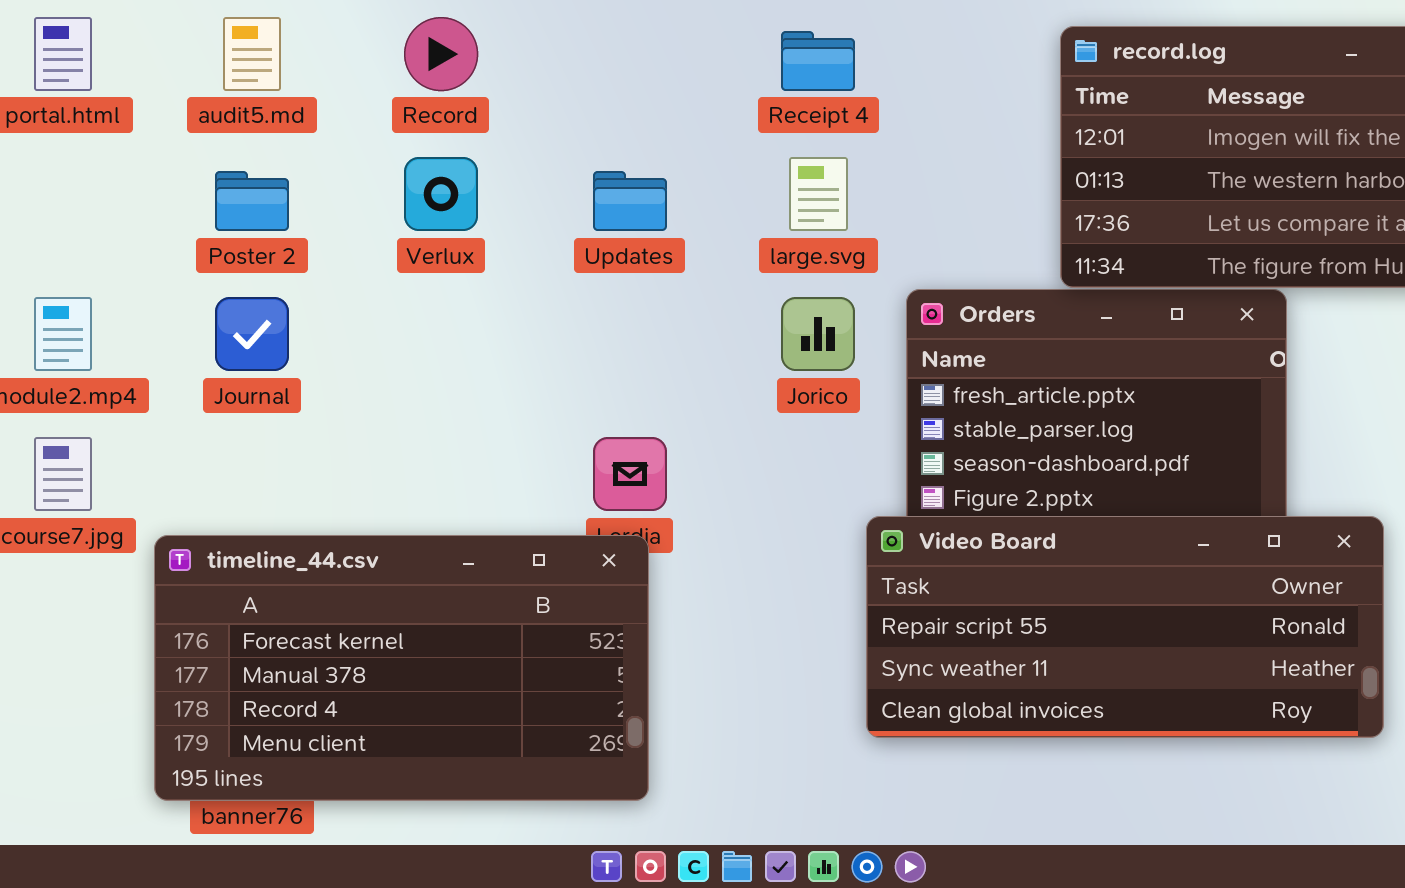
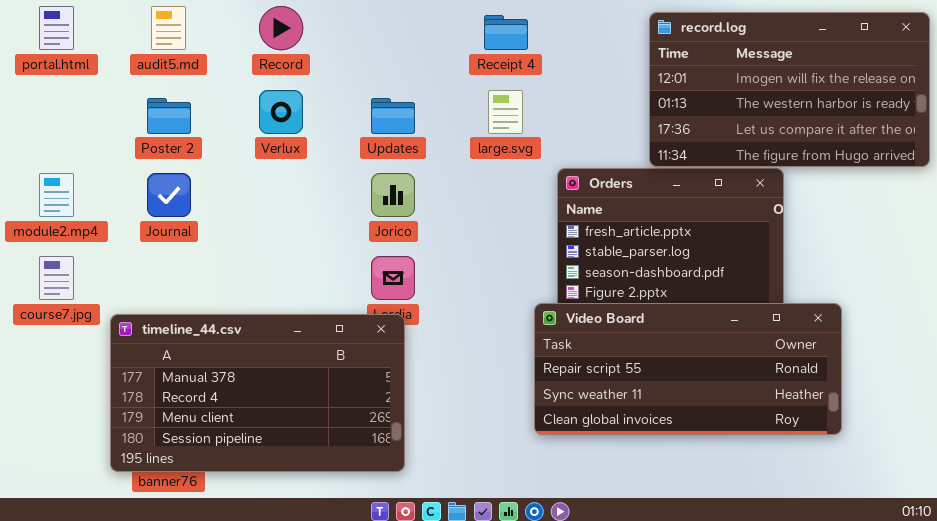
Jorico: [781,297,855,371] -> [371,173,415,217], moved
timeline_44.csv: [154,535,649,801] -> [110,314,405,472], scrolled down 1 row

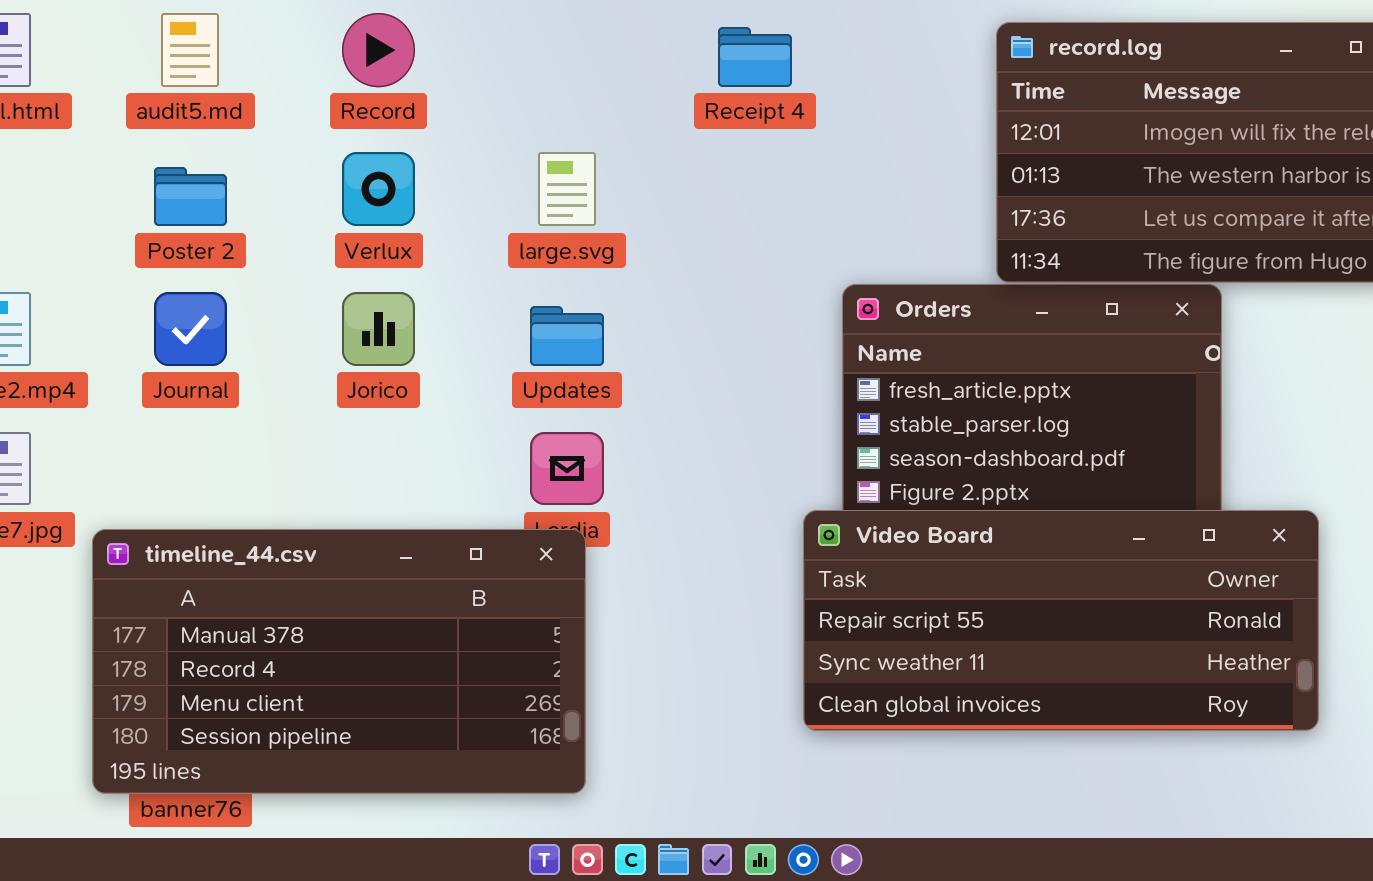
large.svg: [488,90,523,134] -> [538,152,596,226], moved
Updates: [371,98,415,134] -> [530,306,604,366], moved
Jorico: [371,173,415,217] -> [342,292,415,366], moved

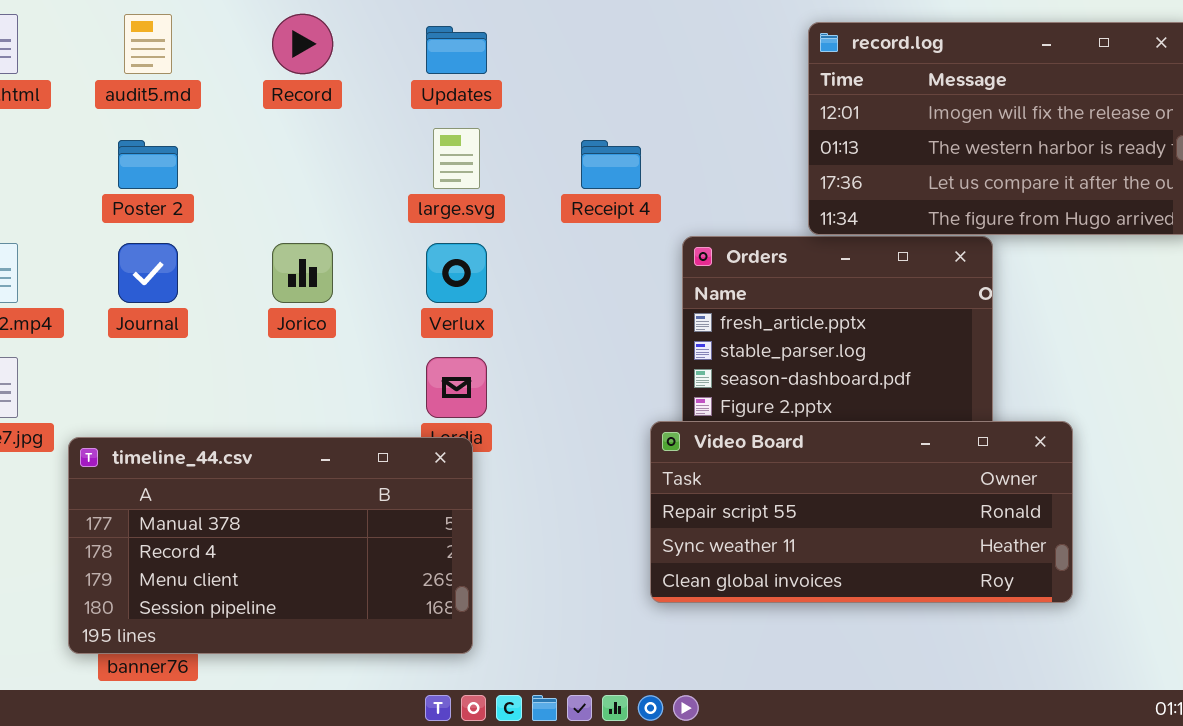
Receipt 4: [718,27,792,87] -> [581,140,641,189], moved
Verlux: [342,152,415,226] -> [426,243,487,303], moved
Updates: [530,306,604,366] -> [426,26,487,74], moved

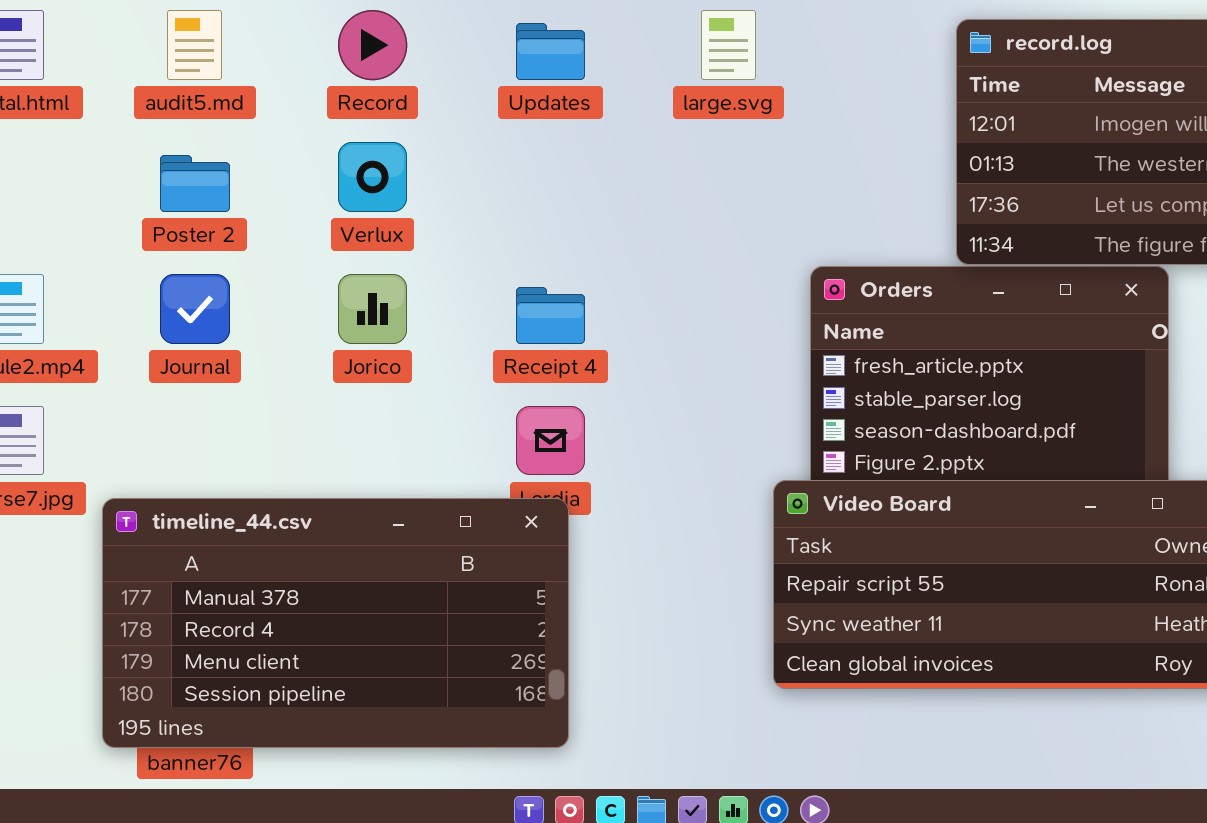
large.svg: [433,128,480,189] -> [701,10,756,80], moved
Receipt 4: [581,140,641,189] -> [516,287,585,344], moved
Verlux: [426,243,487,303] -> [338,142,407,212], moved

